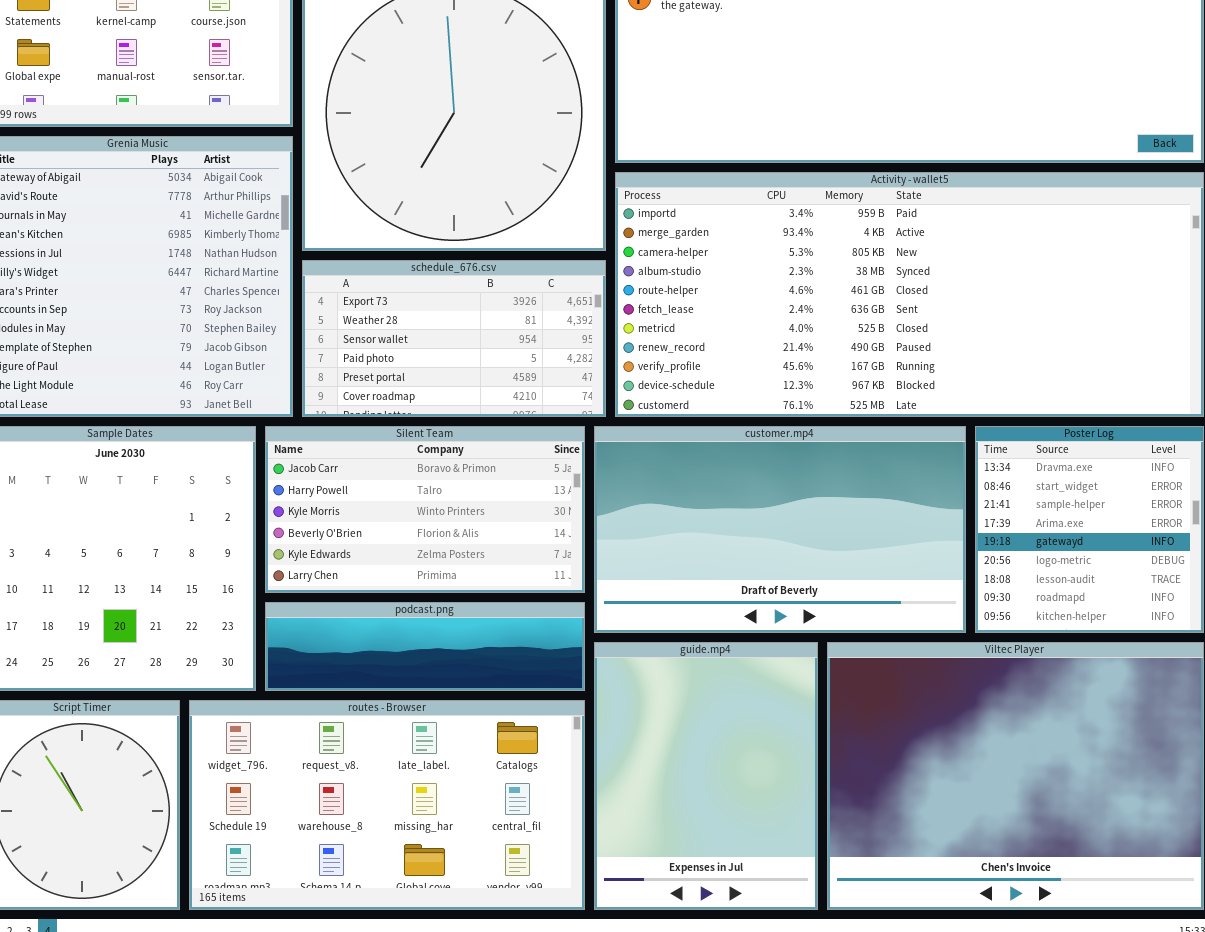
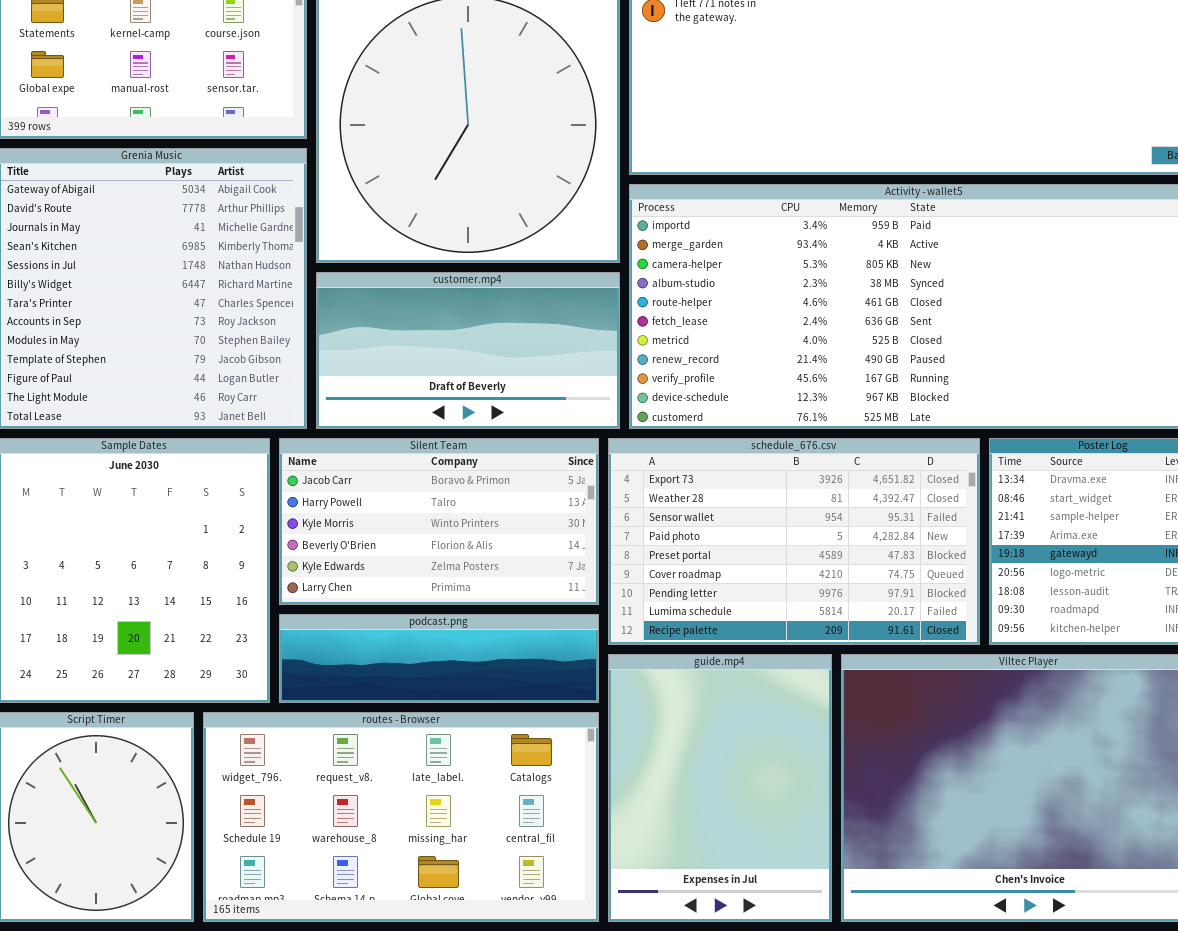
schedule_676.csv: [302,260,606,417] -> [608,438,980,645], moved, resized
customer.mp4: [594,426,966,633] -> [316,272,620,429], moved, resized

